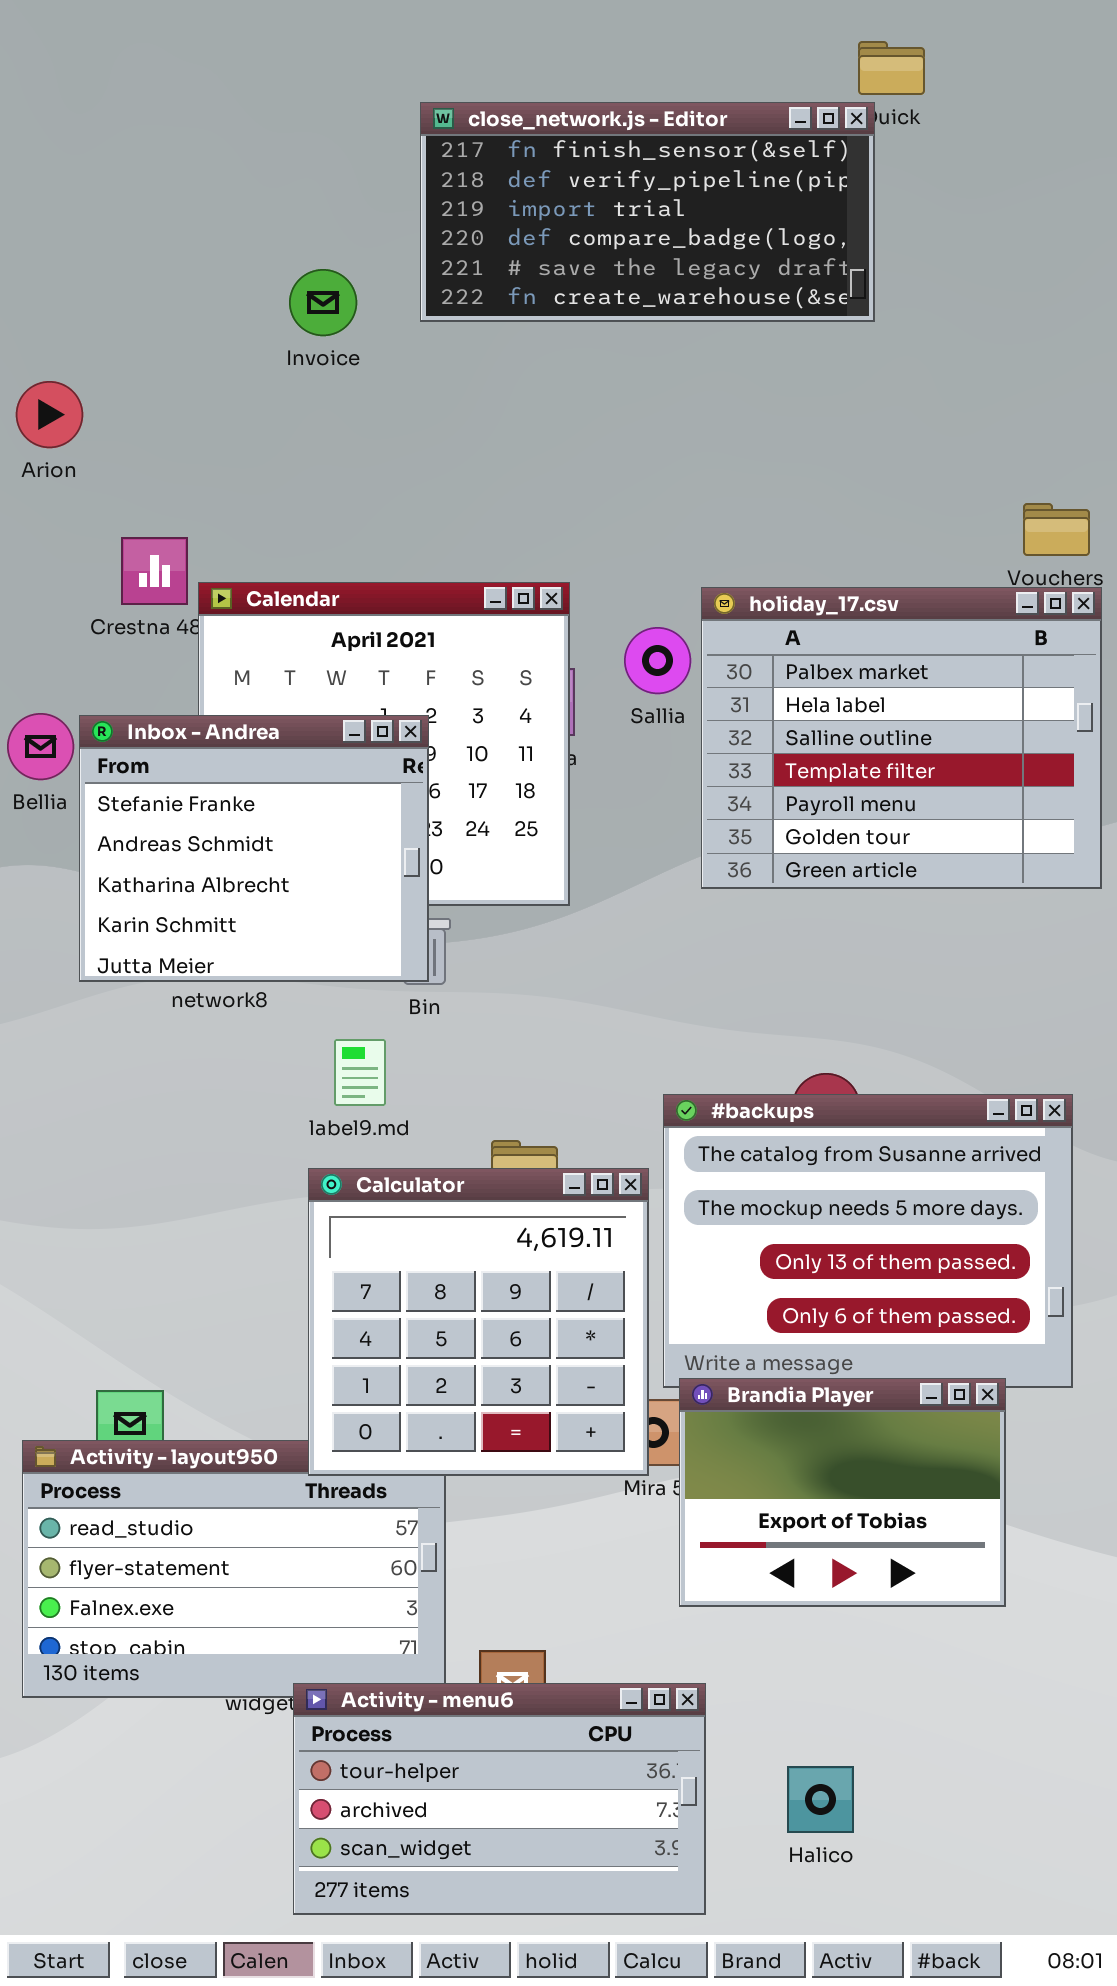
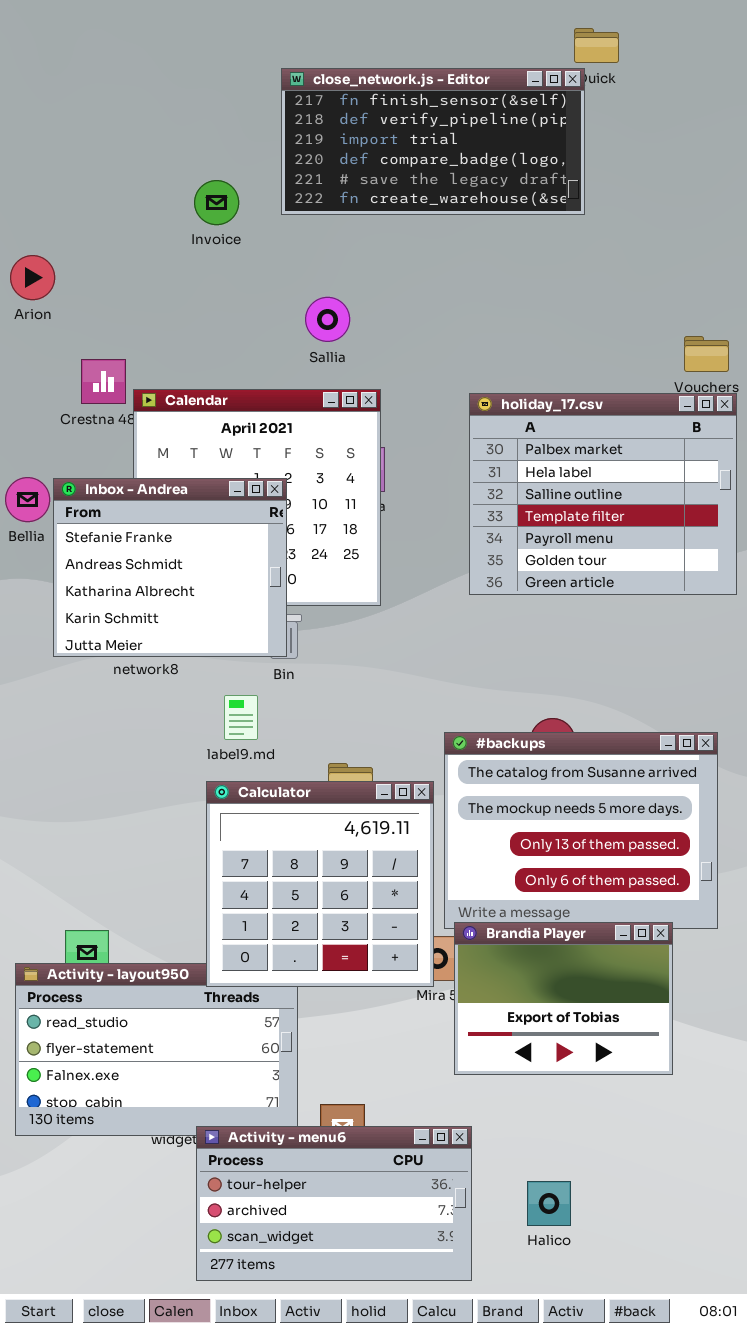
Sallia: [624,627,691,694] -> [305,297,350,342], moved

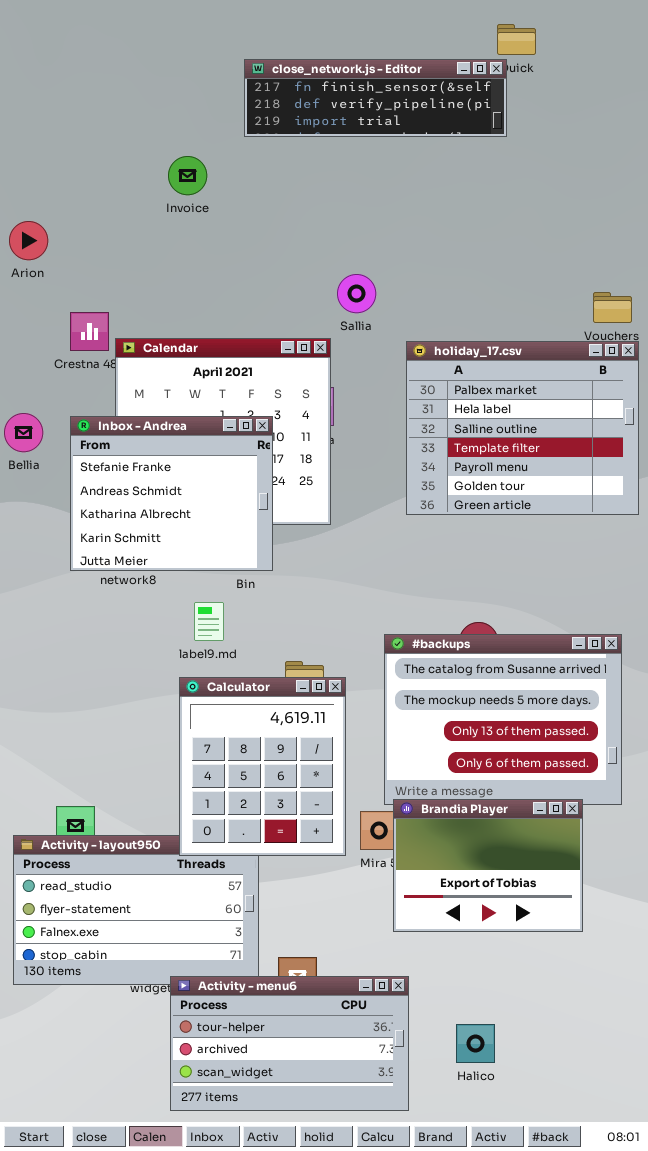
close_network.js - Editor: [281,68,585,215] -> [244,59,507,137], resized
Sallia: [305,297,350,342] -> [337,274,376,313], moved
Inbox - Andrea: [53,478,287,657] -> [70,416,273,571], moved
Calculator: [206,781,434,987] -> [179,677,346,856], resized

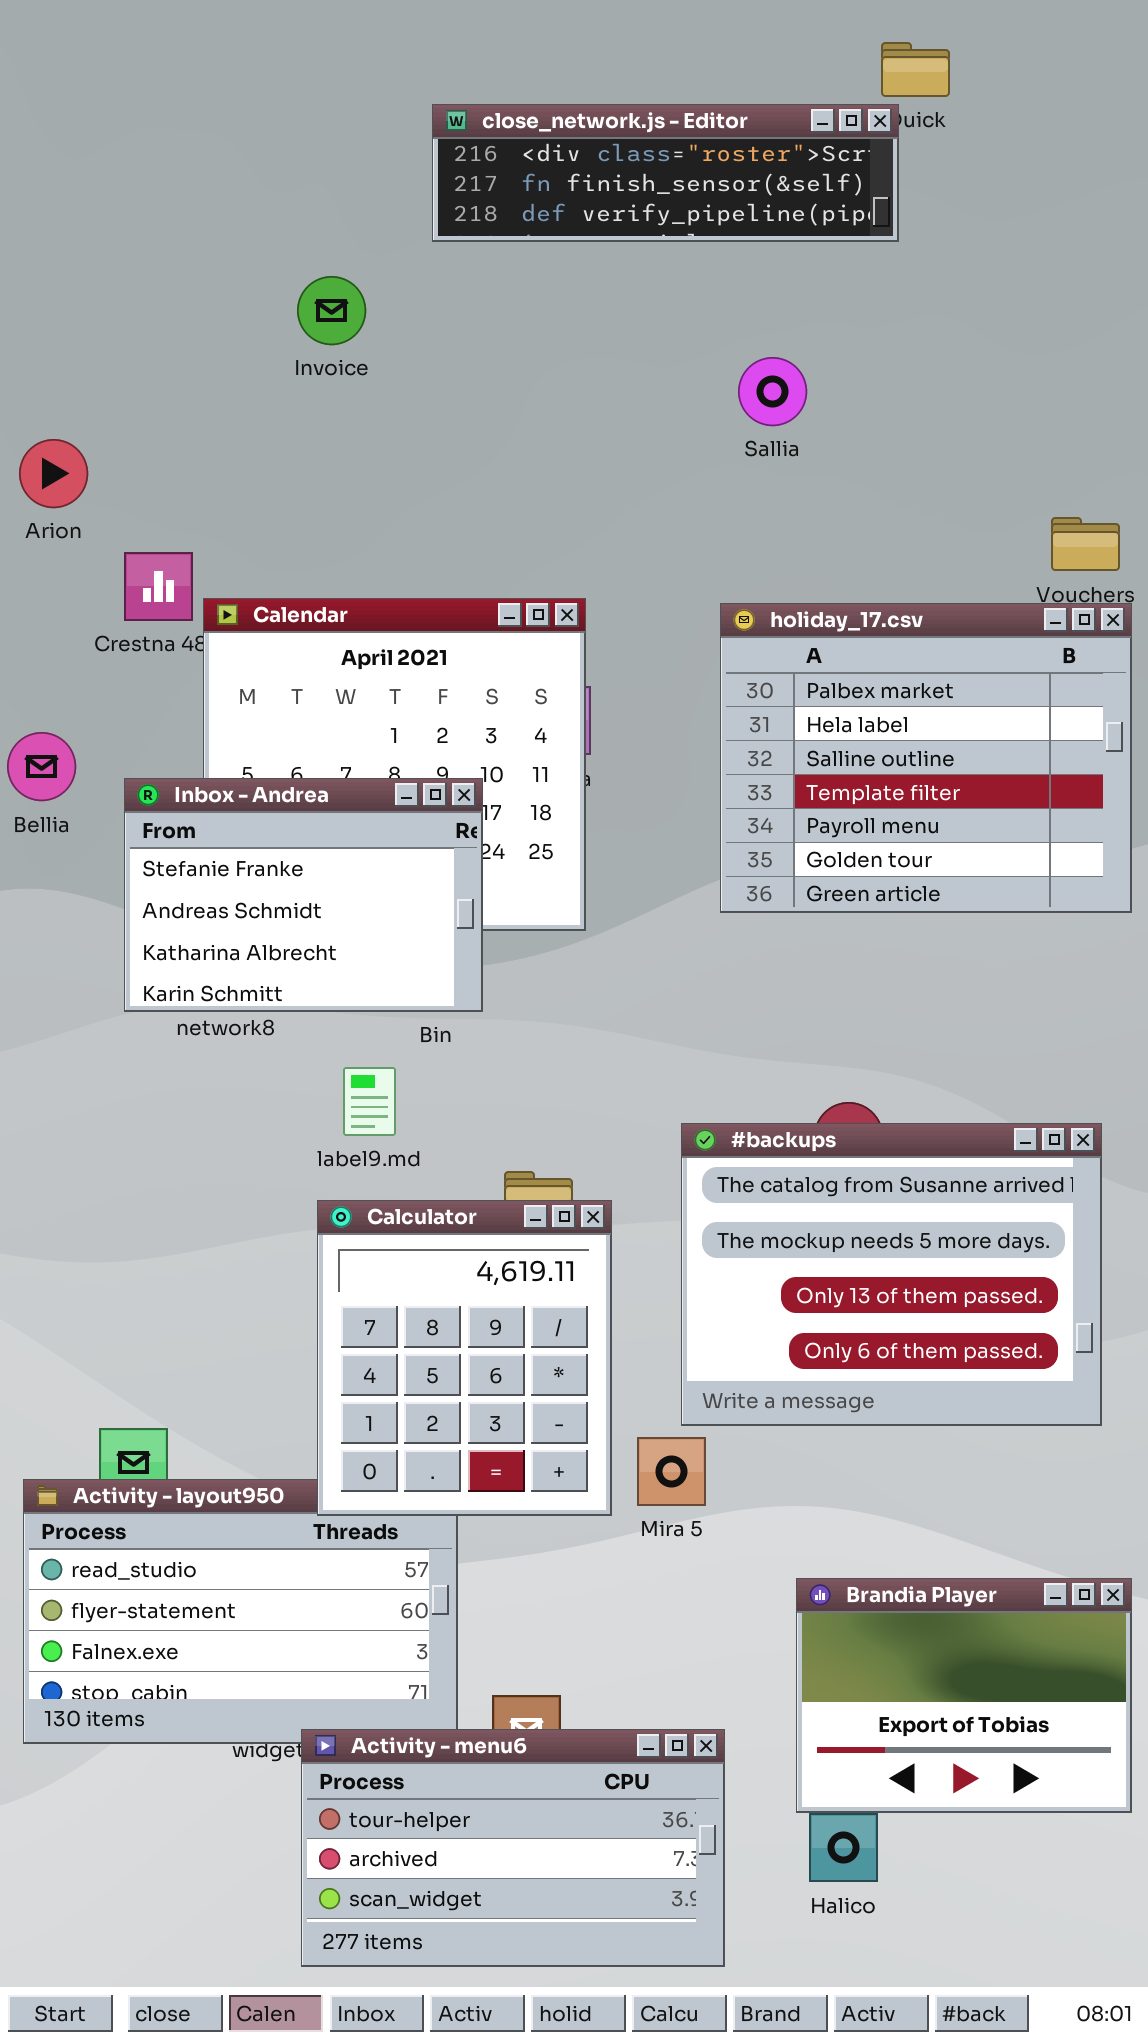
close_network.js - Editor: [244,59,507,137] -> [432,104,899,242], scrolled up 1 row
Arion: [9,221,48,260] -> [19,439,88,508], moved
Sallia: [337,274,376,313] -> [738,357,807,426], moved
Inbox - Andrea: [70,416,273,571] -> [124,778,483,1012], resized
Brandia Player: [393,799,583,932] -> [796,1578,1132,1813], moved

